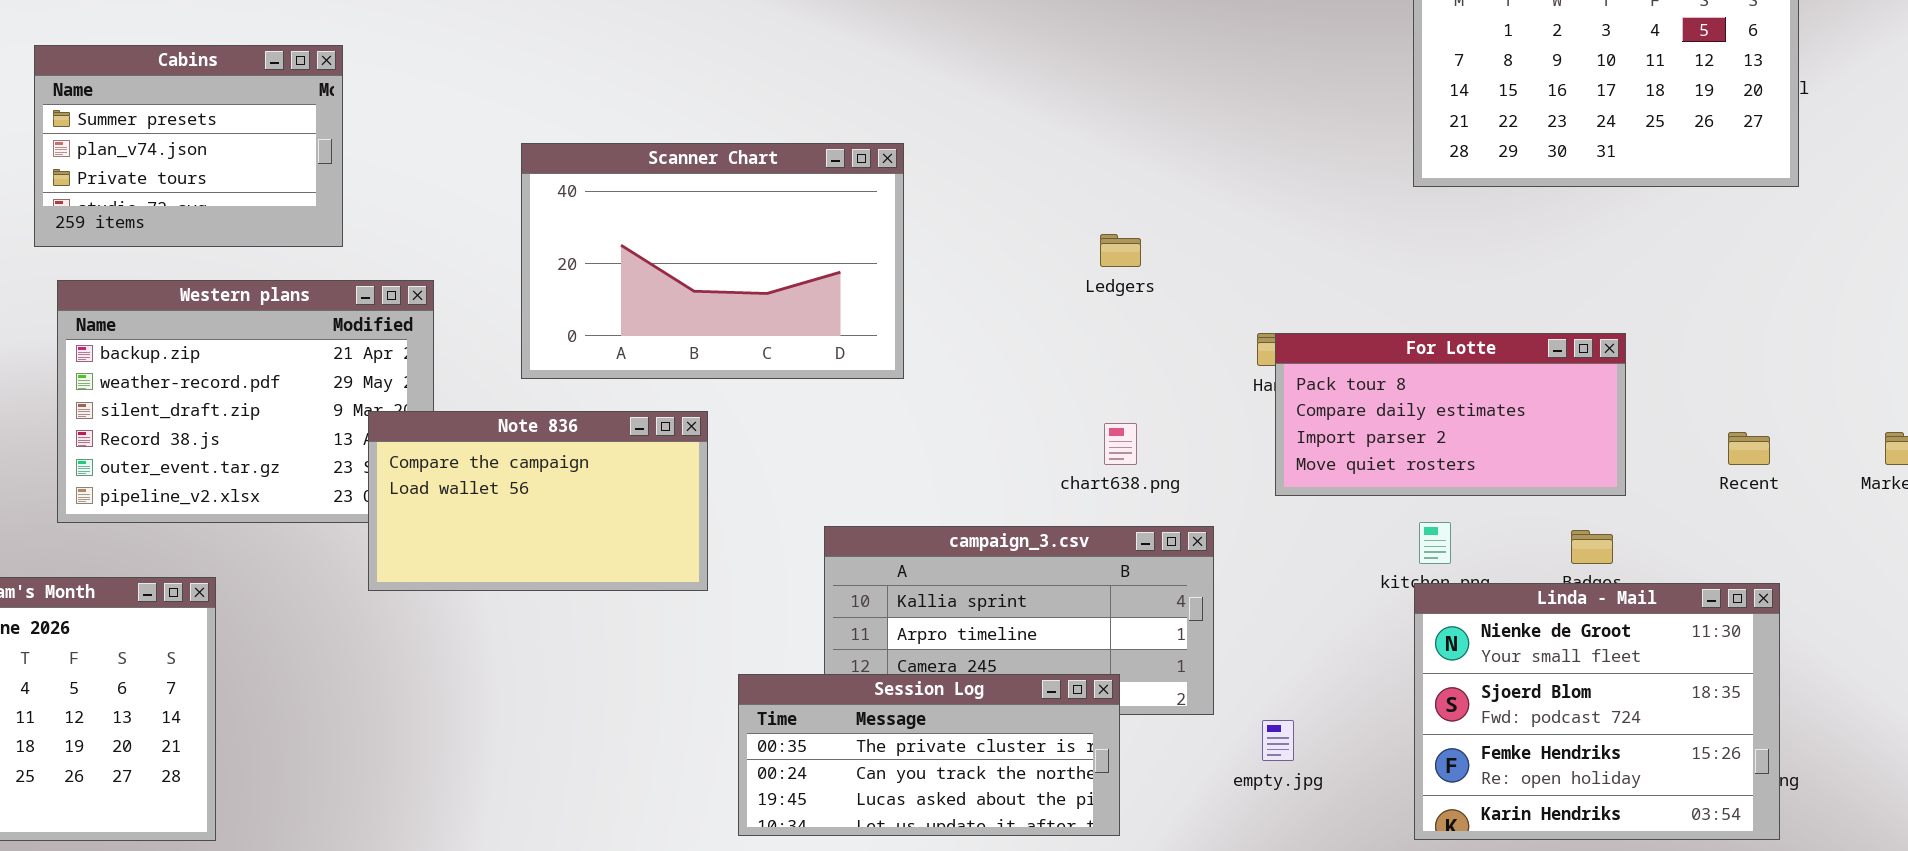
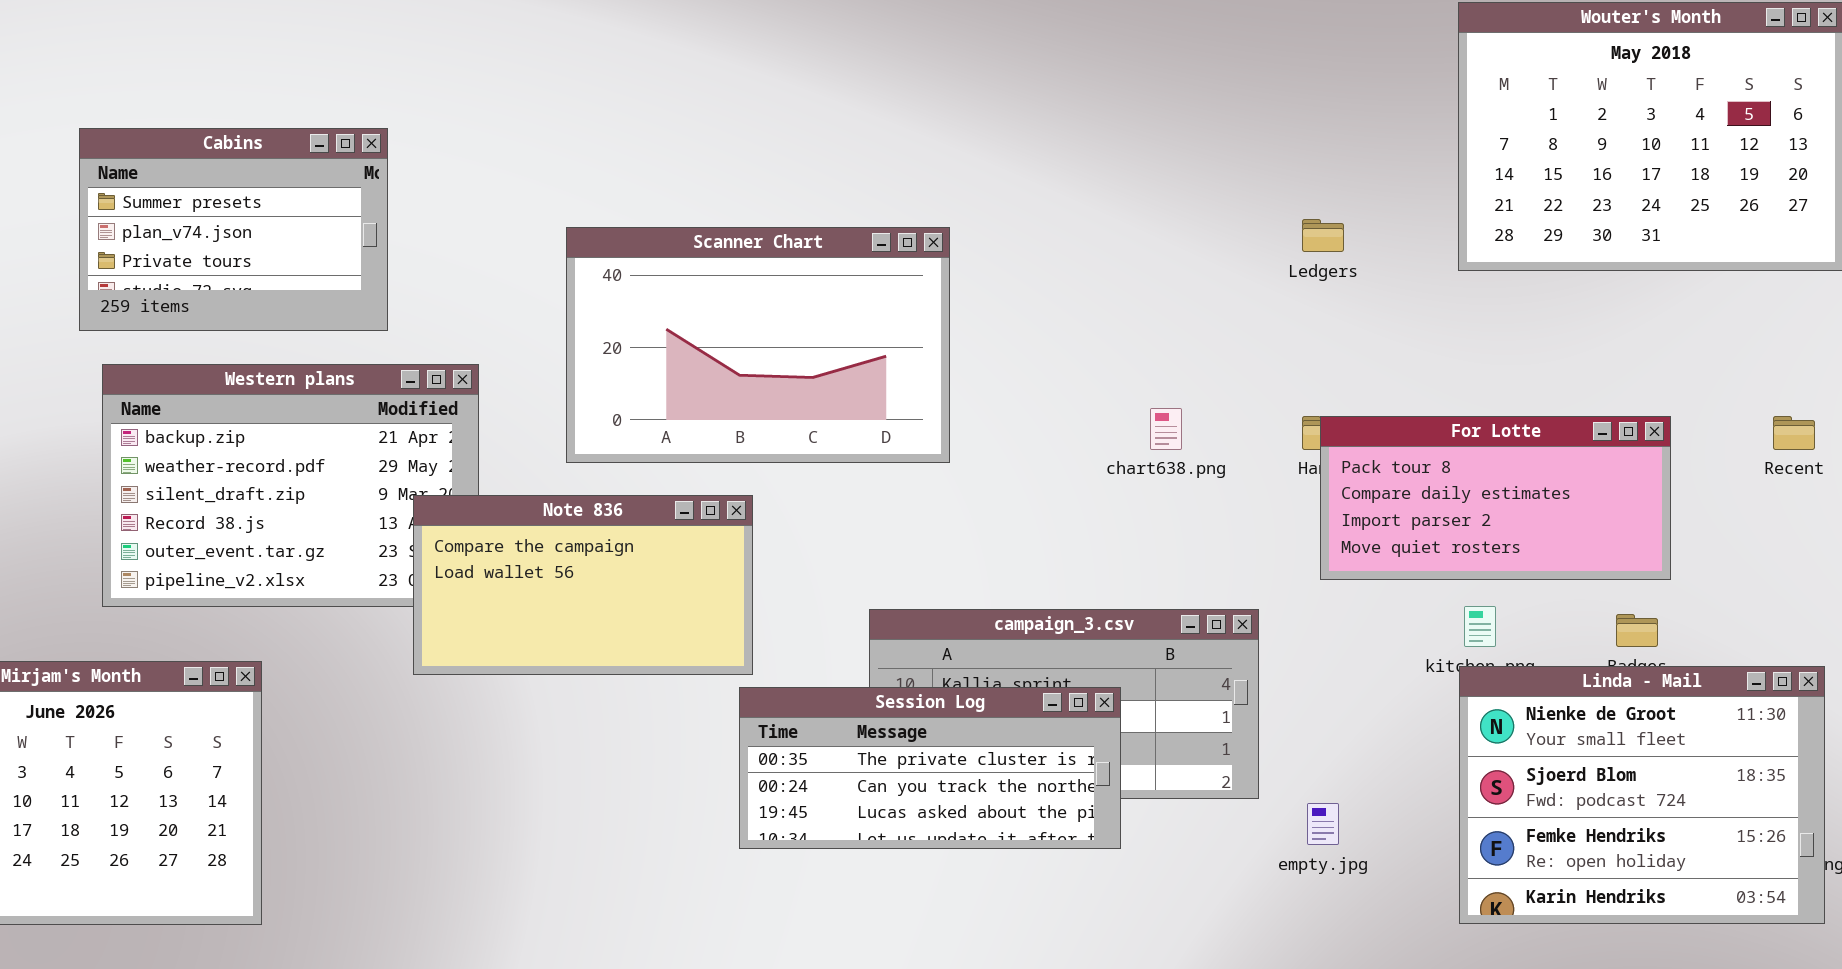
Ledgers: [1100,234,1141,267] -> [1302,219,1344,252], moved
chart638.png: [1104,423,1137,465] -> [1150,408,1182,450], moved
Recent: [1728,432,1770,465] -> [1773,416,1815,450], moved
Session Log: [738,674,1120,836] -> [739,687,1121,849], moved

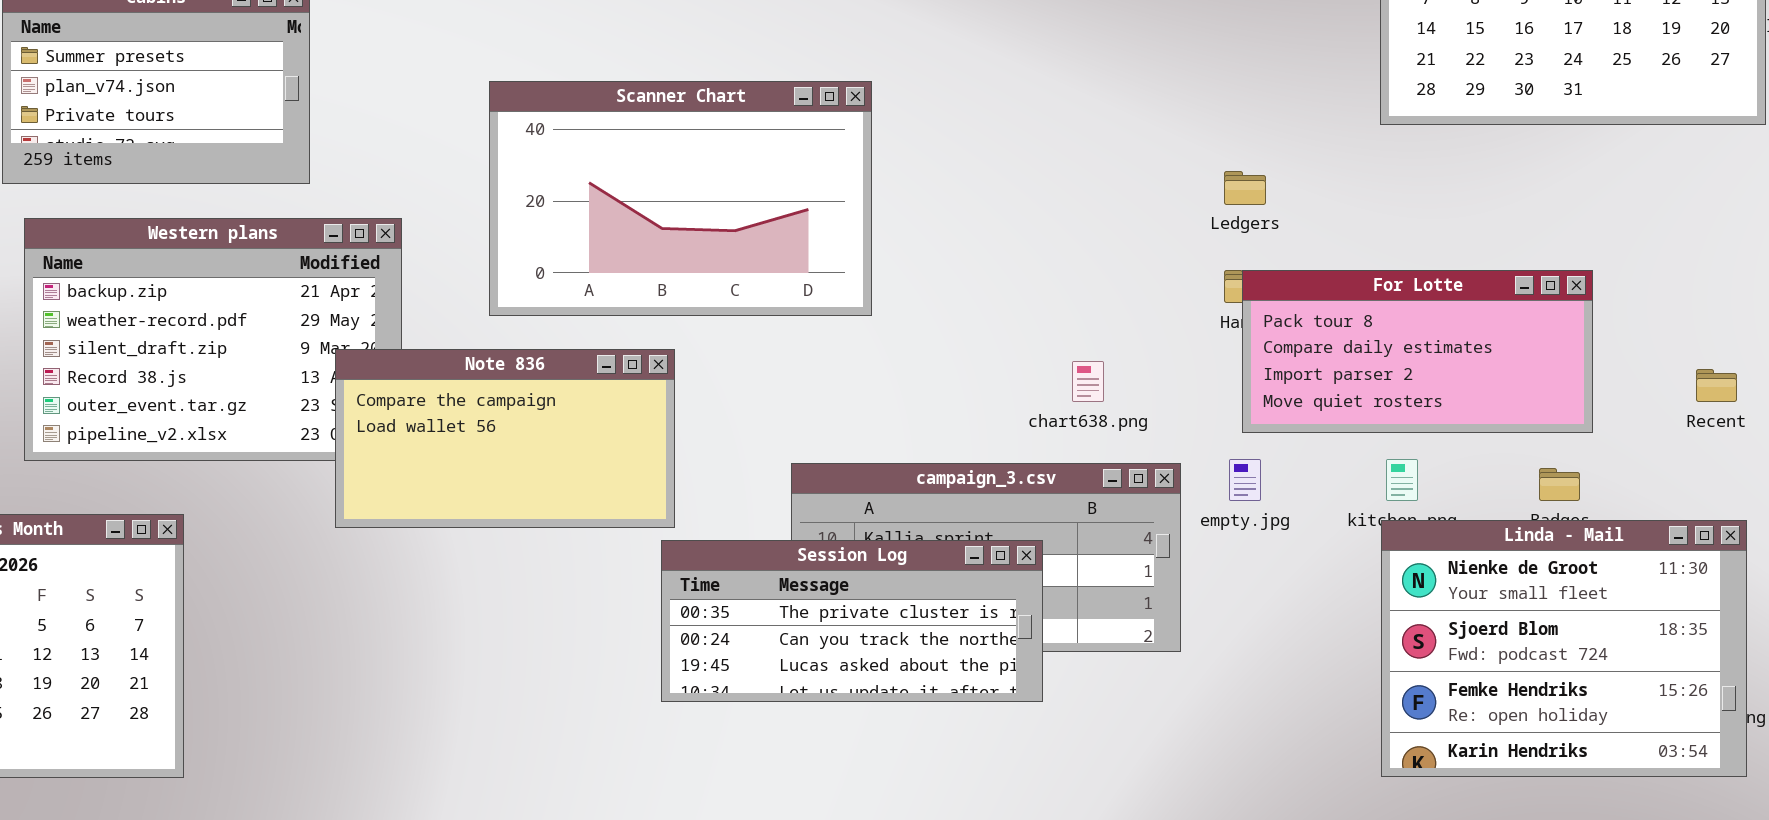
Ledgers: [1302,219,1344,252] -> [1224,171,1266,205], moved
chart638.png: [1150,408,1182,450] -> [1072,361,1104,402], moved
Recent: [1773,416,1815,450] -> [1696,369,1737,402], moved
empty.jpg: [1307,803,1339,845] -> [1229,459,1261,501], moved

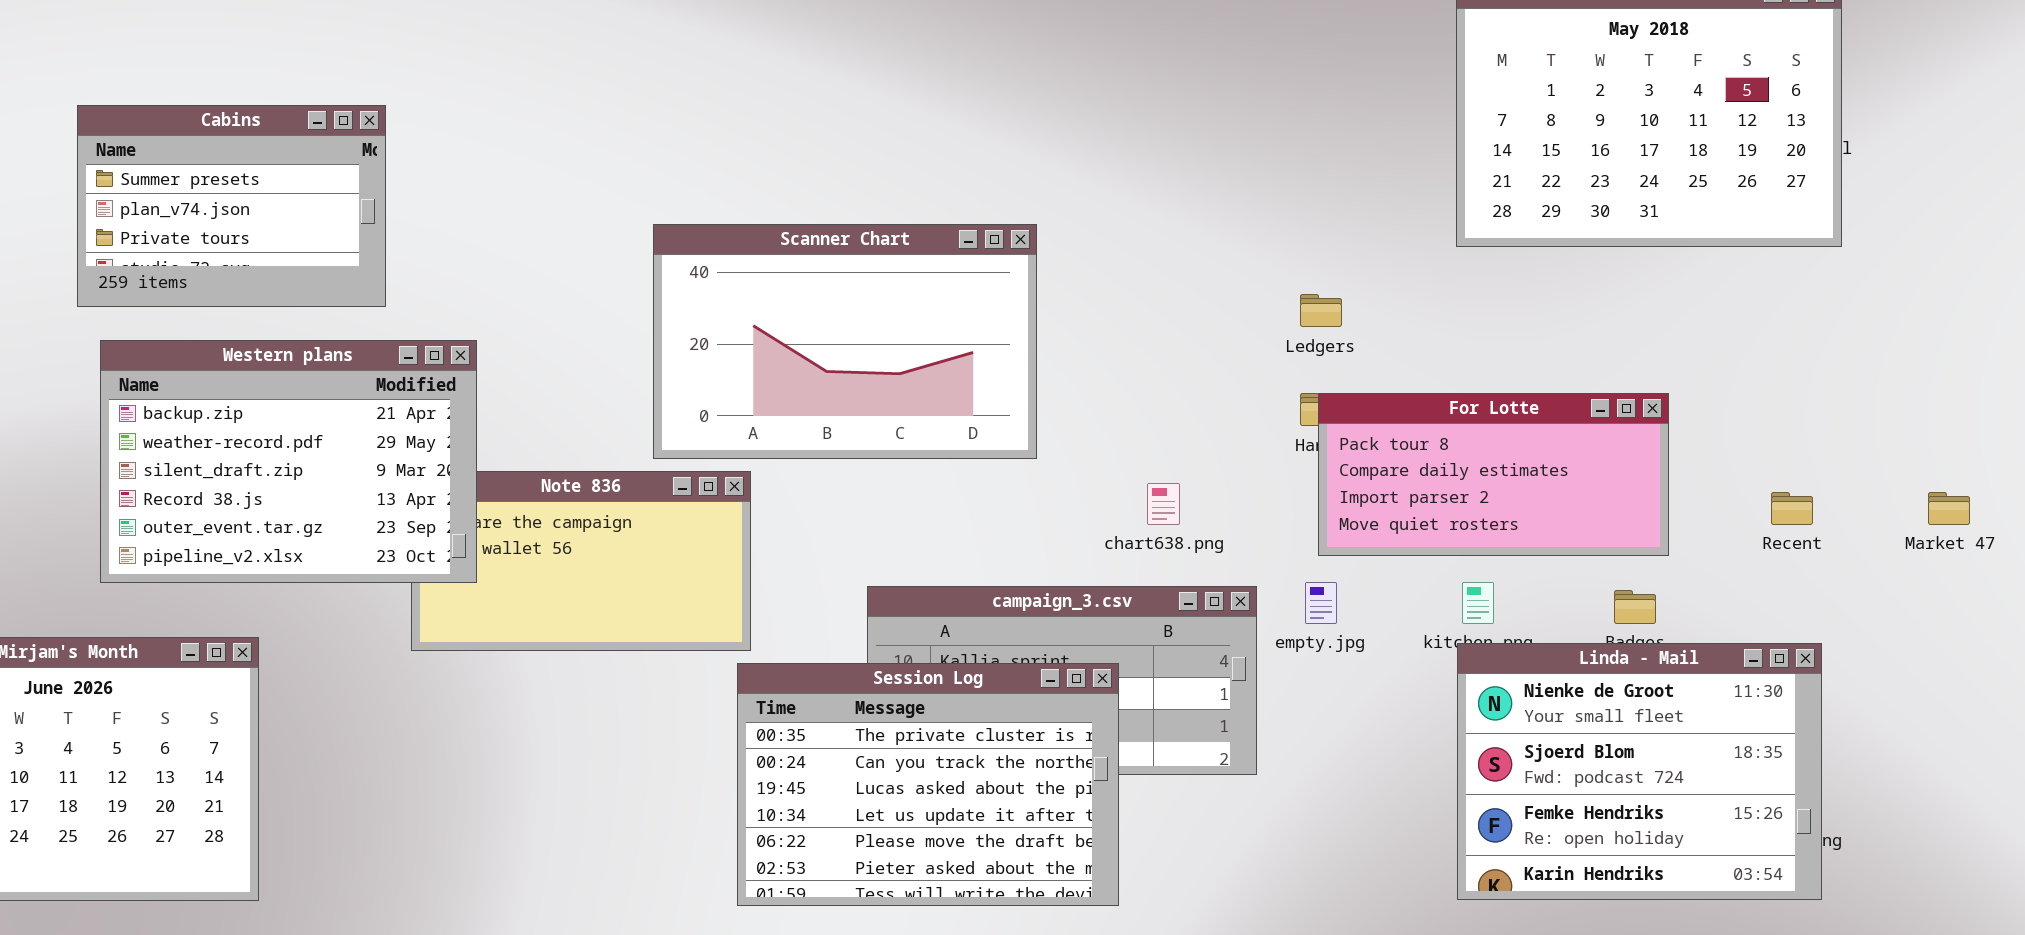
Scanner Chart: [489,81,872,316] -> [653,224,1037,459], moved
Western plans: [24,218,402,461] -> [100,340,477,583], raised
Session Log: [661,540,1043,702] -> [737,663,1119,906], resized

